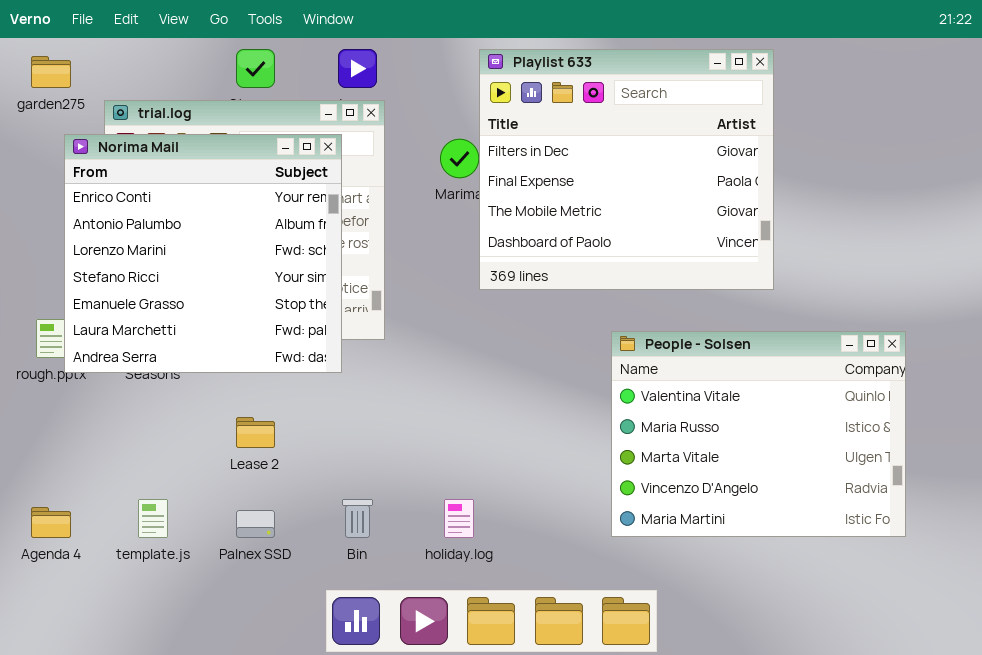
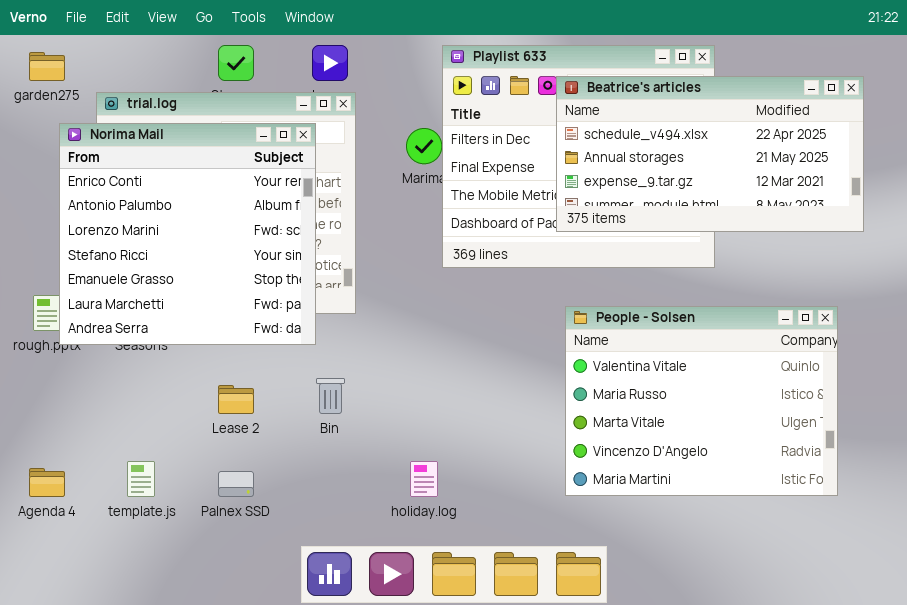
Beatrice's articles: none -> [556,76,864,232], opened
Bin: [342,499,373,538] -> [316,378,345,414], moved

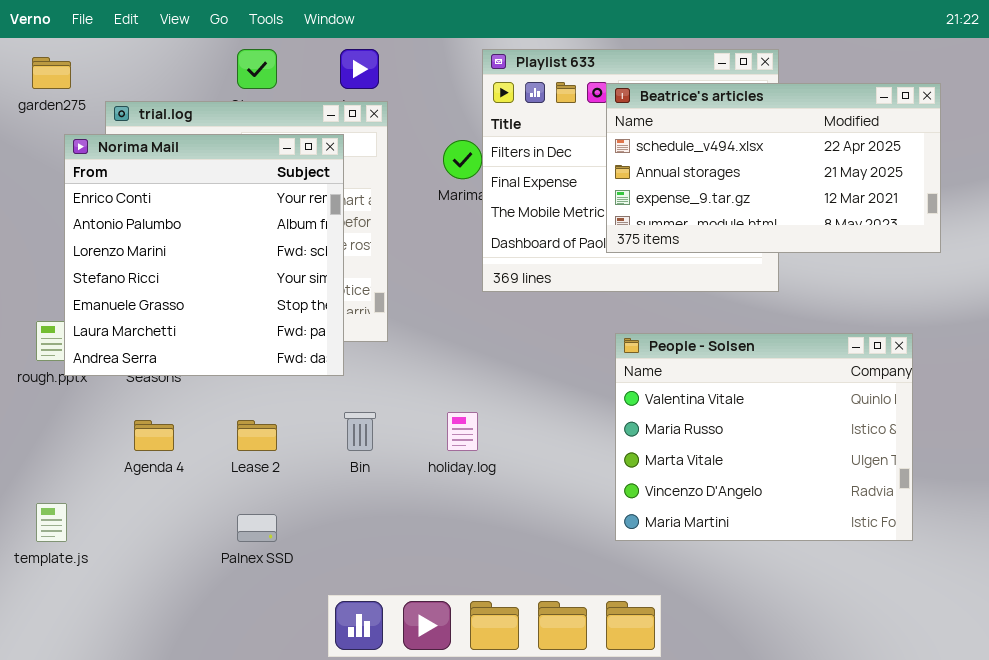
template.js: [127,461,155,497] -> [36,503,67,542], moved
holiday.log: [410,461,438,497] -> [447,412,478,451], moved
Agenda 4: [29,468,65,497] -> [134,420,174,451], moved

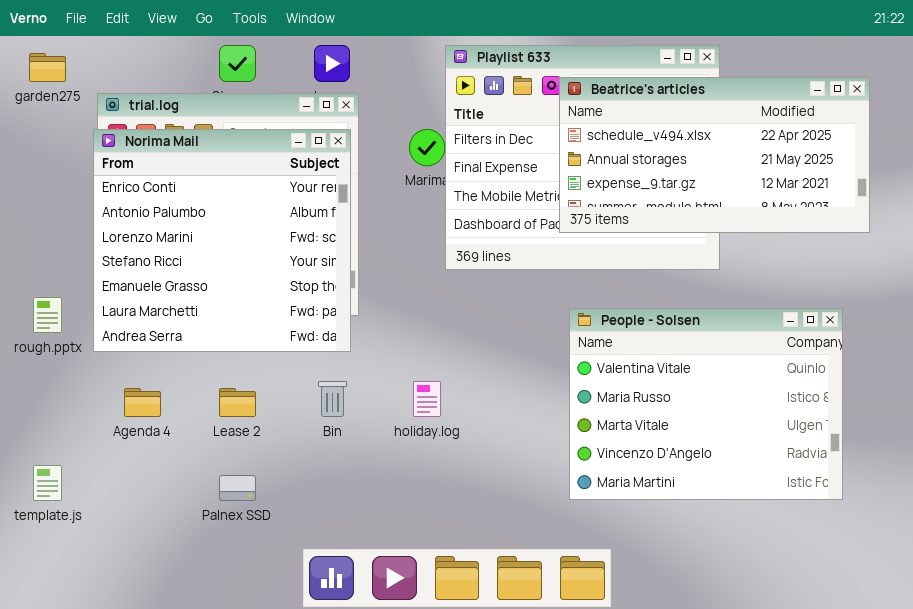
Norima Mail: [64,134,344,376] -> [93,129,351,352], moved

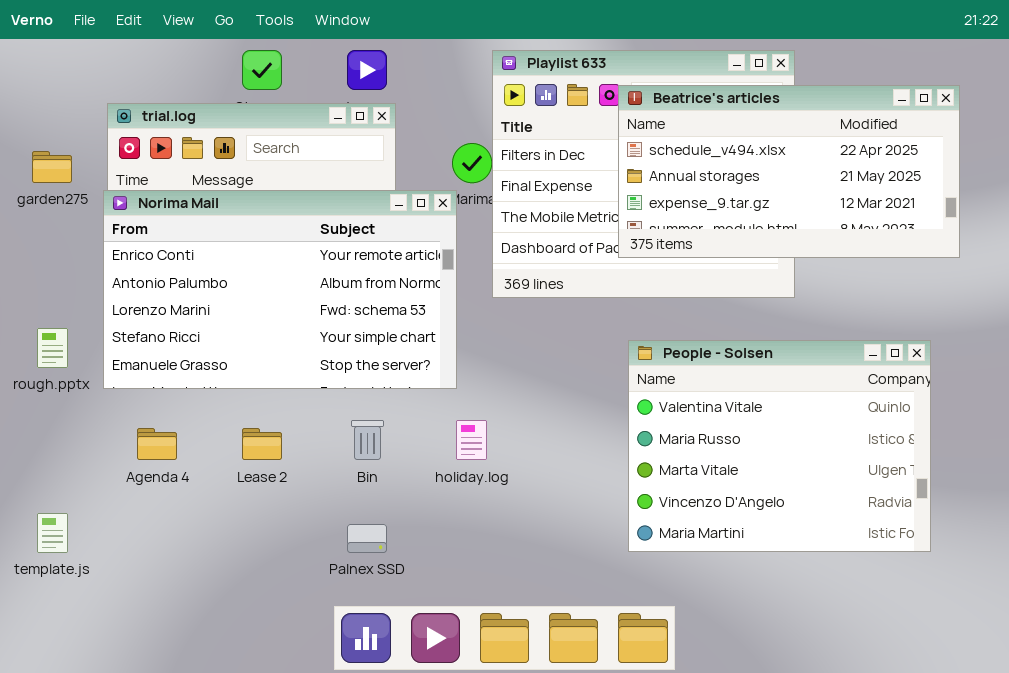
garden275: [29,53,66,82] -> [32,151,72,183], moved
Norima Mail: [93,129,351,352] -> [103,190,457,389], resized
Palnex SSD: [219,475,256,501] -> [347,524,387,553], moved

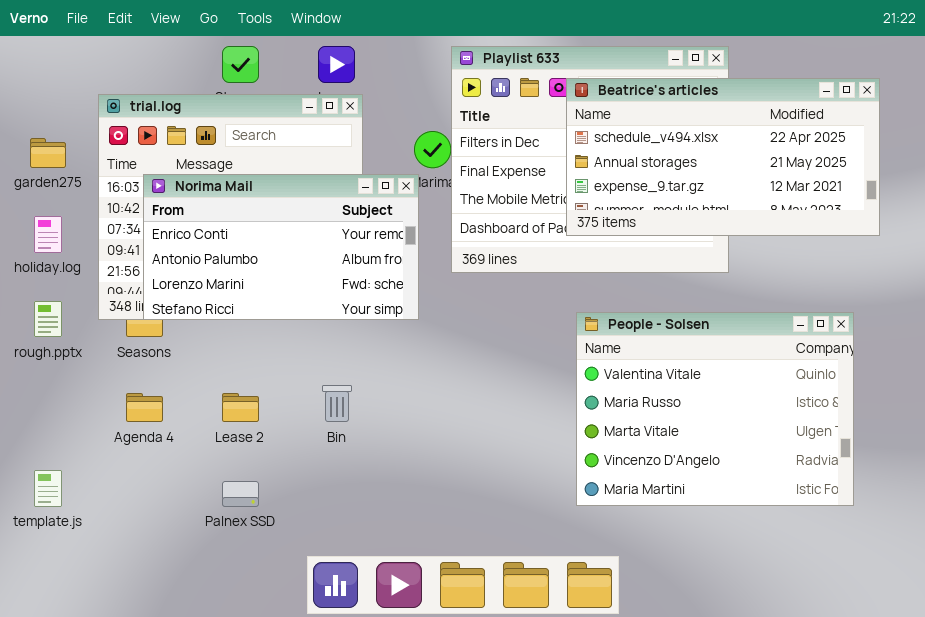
Norima Mail: [103,190,457,389] -> [143,174,419,320], resized
holiday.log: [456,420,487,460] -> [34,216,62,253], moved
Palnex SSD: [347,524,387,553] -> [222,481,259,507], moved

